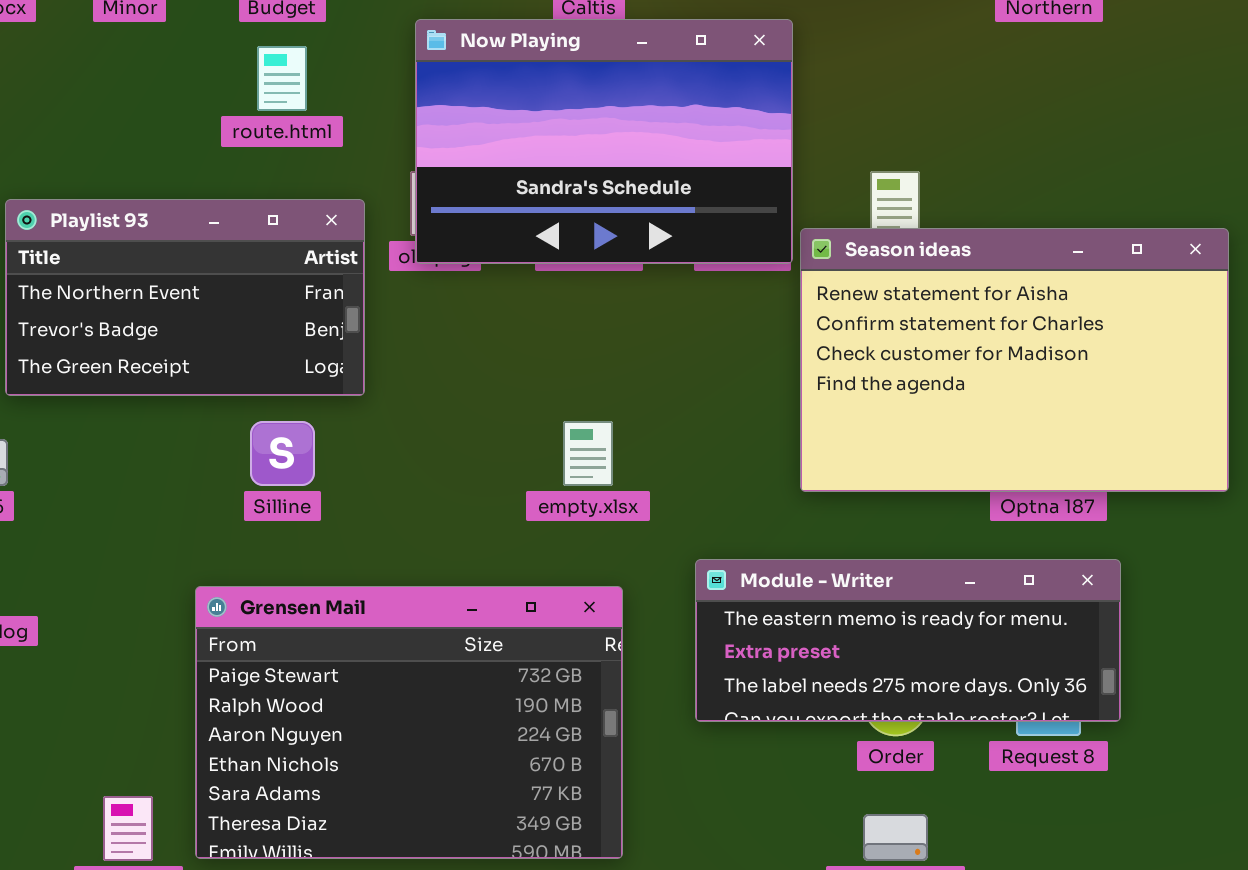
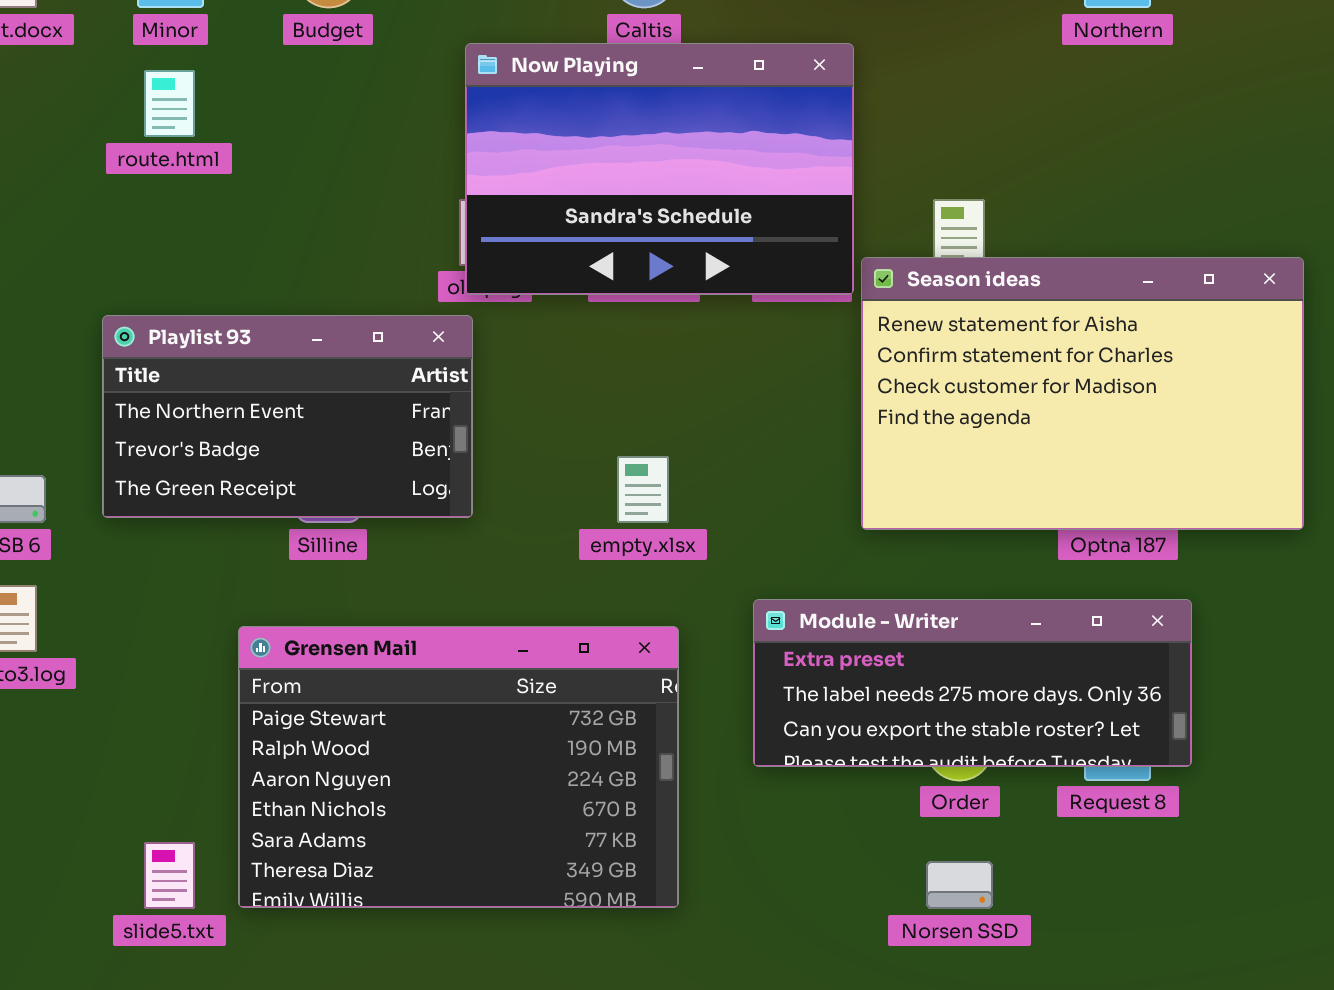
route.html: [257,46,307,111] -> [144,70,195,137], moved
Playlist 93: [5,199,365,396] -> [102,315,473,518], moved
Module - Writer: [695,559,1121,722] -> [753,599,1192,767], scrolled down 1 row

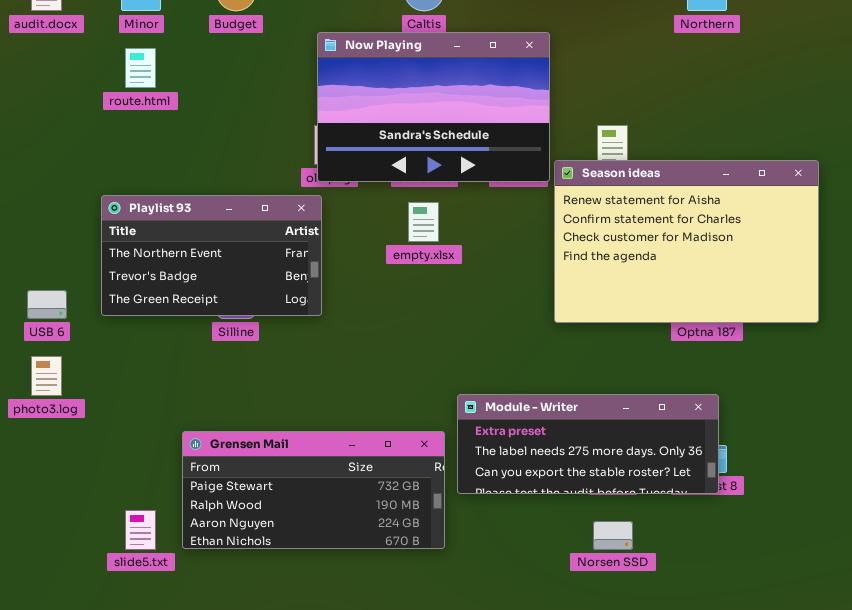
empty.xlsx: [617,456,669,523] -> [408,202,439,242], moved
Module - Writer: [753,599,1192,767] -> [457,394,719,494], moved
Grensen Mail: [238,626,679,908] -> [182,431,445,549], resized

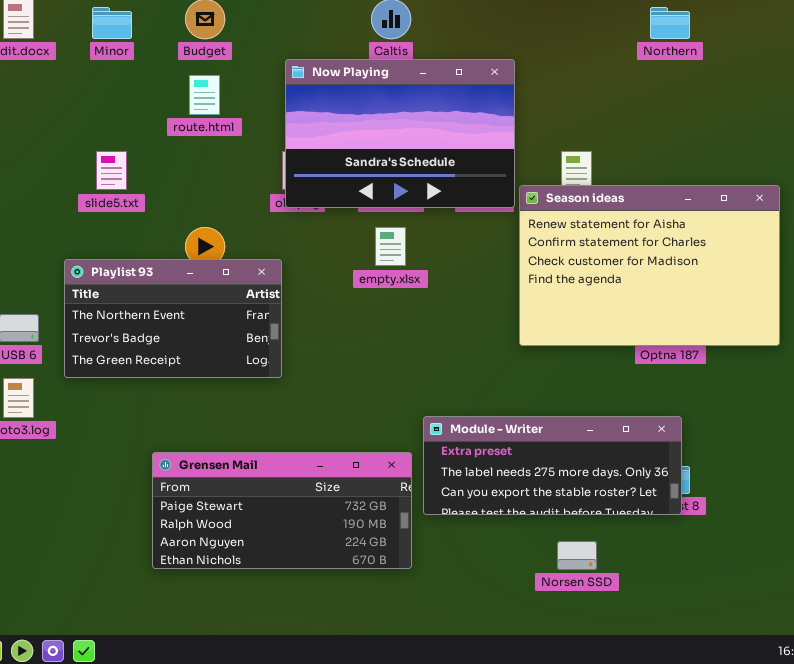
route.html: [125,48,156,88] -> [189,75,220,115], moved
Playlist 93: [101,195,322,316] -> [64,259,282,378], moved
slide5.txt: [125,510,156,550] -> [96,151,127,190], moved

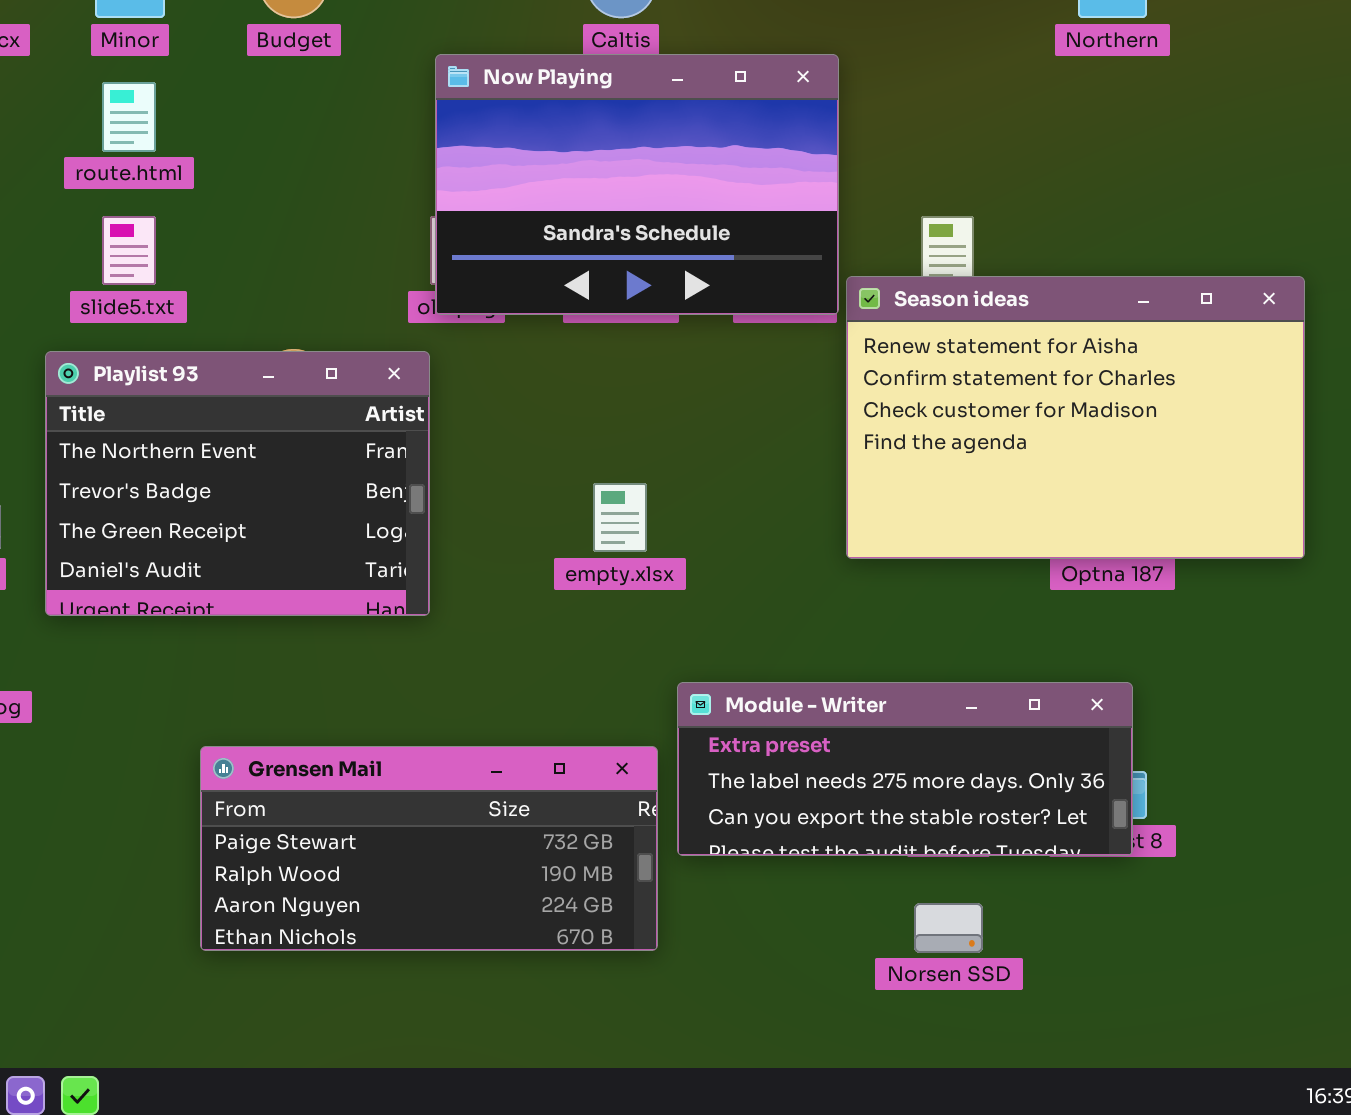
route.html: [189,75,220,115] -> [102,82,156,152], moved
empty.xlsx: [375,227,406,266] -> [593,483,647,552], moved
Playlist 93: [64,259,282,378] -> [45,351,430,616], resized

